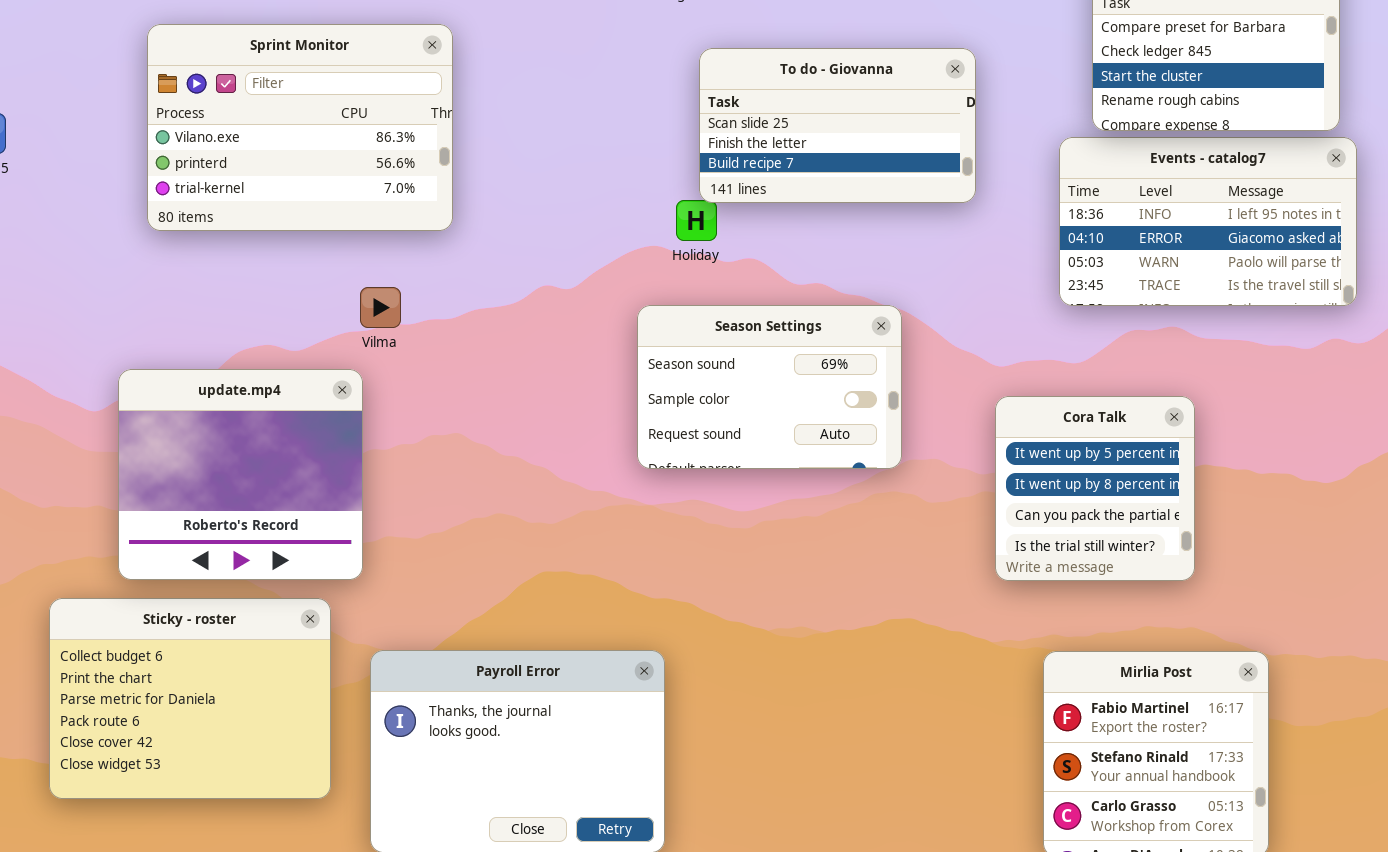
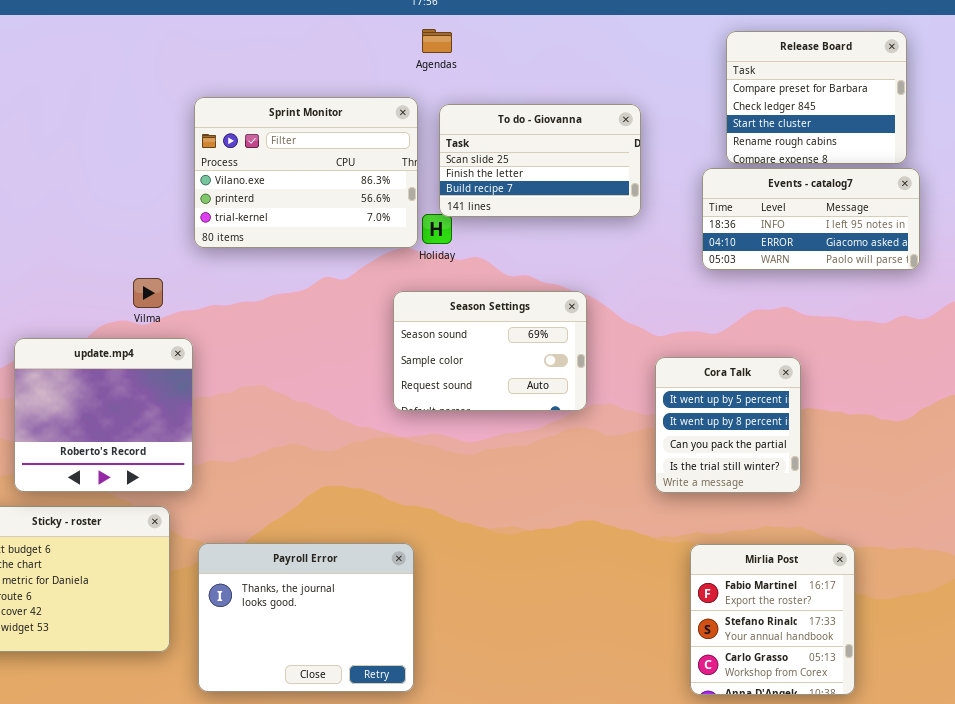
Sprint Monitor: [147,24,453,231] -> [194,97,418,248], moved
Events - catalog7: [1059,137,1357,306] -> [702,168,920,270], resized
Vilma: [360,287,401,328] -> [133,278,163,308], moved

